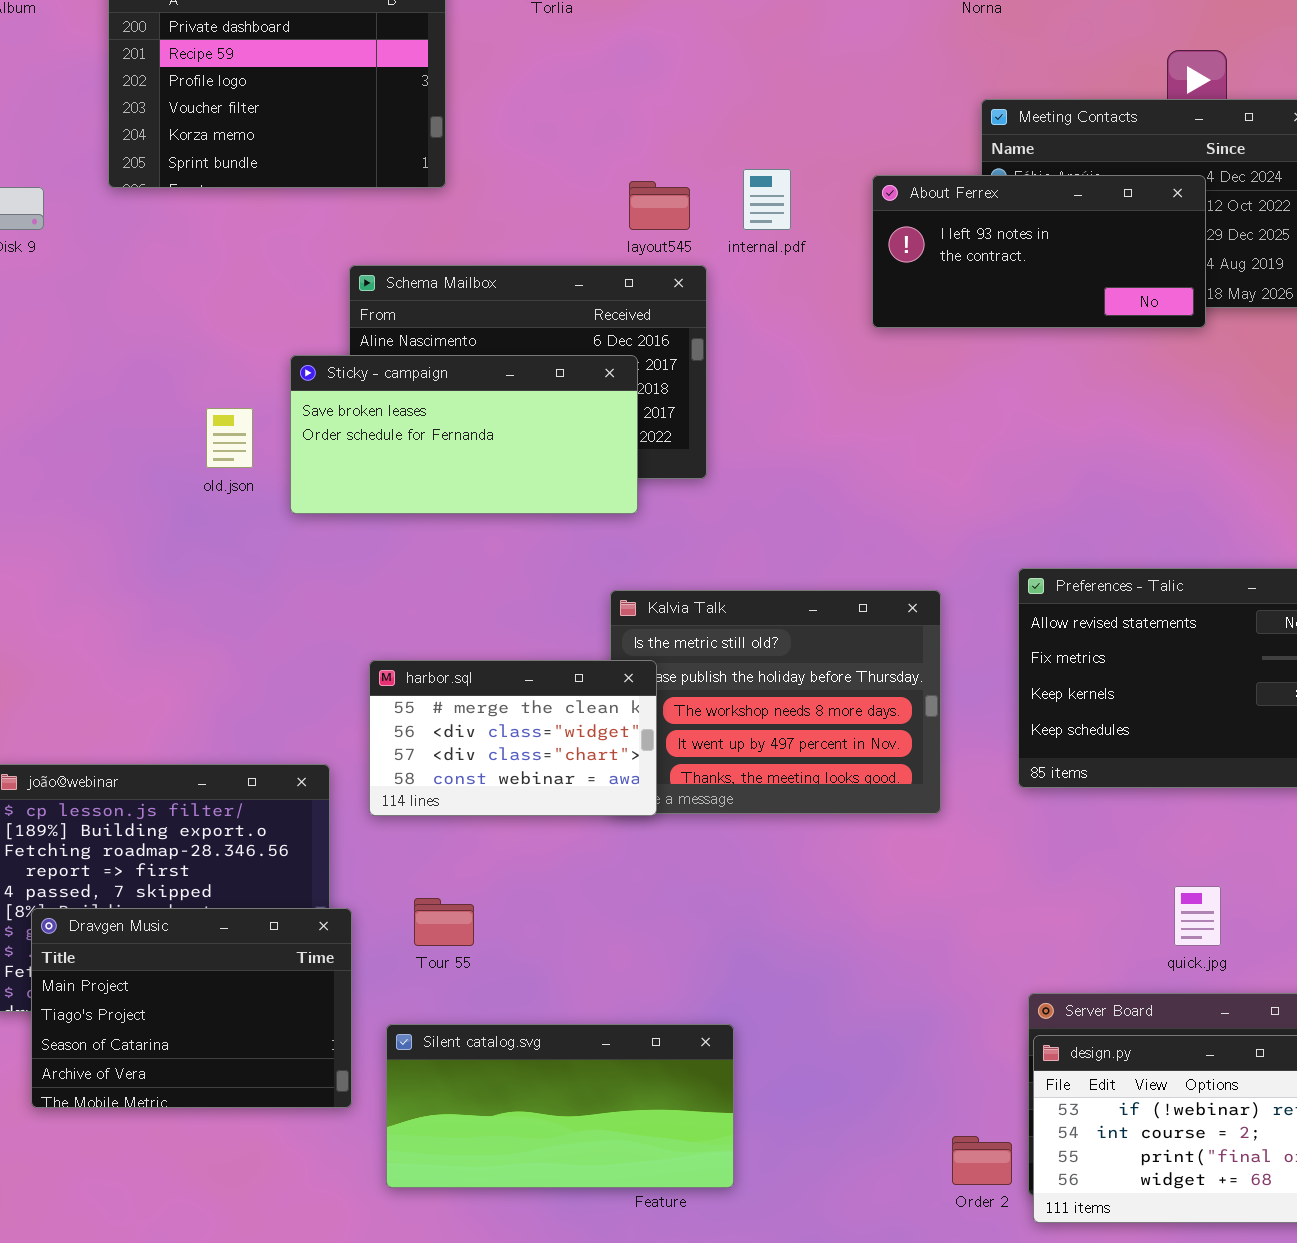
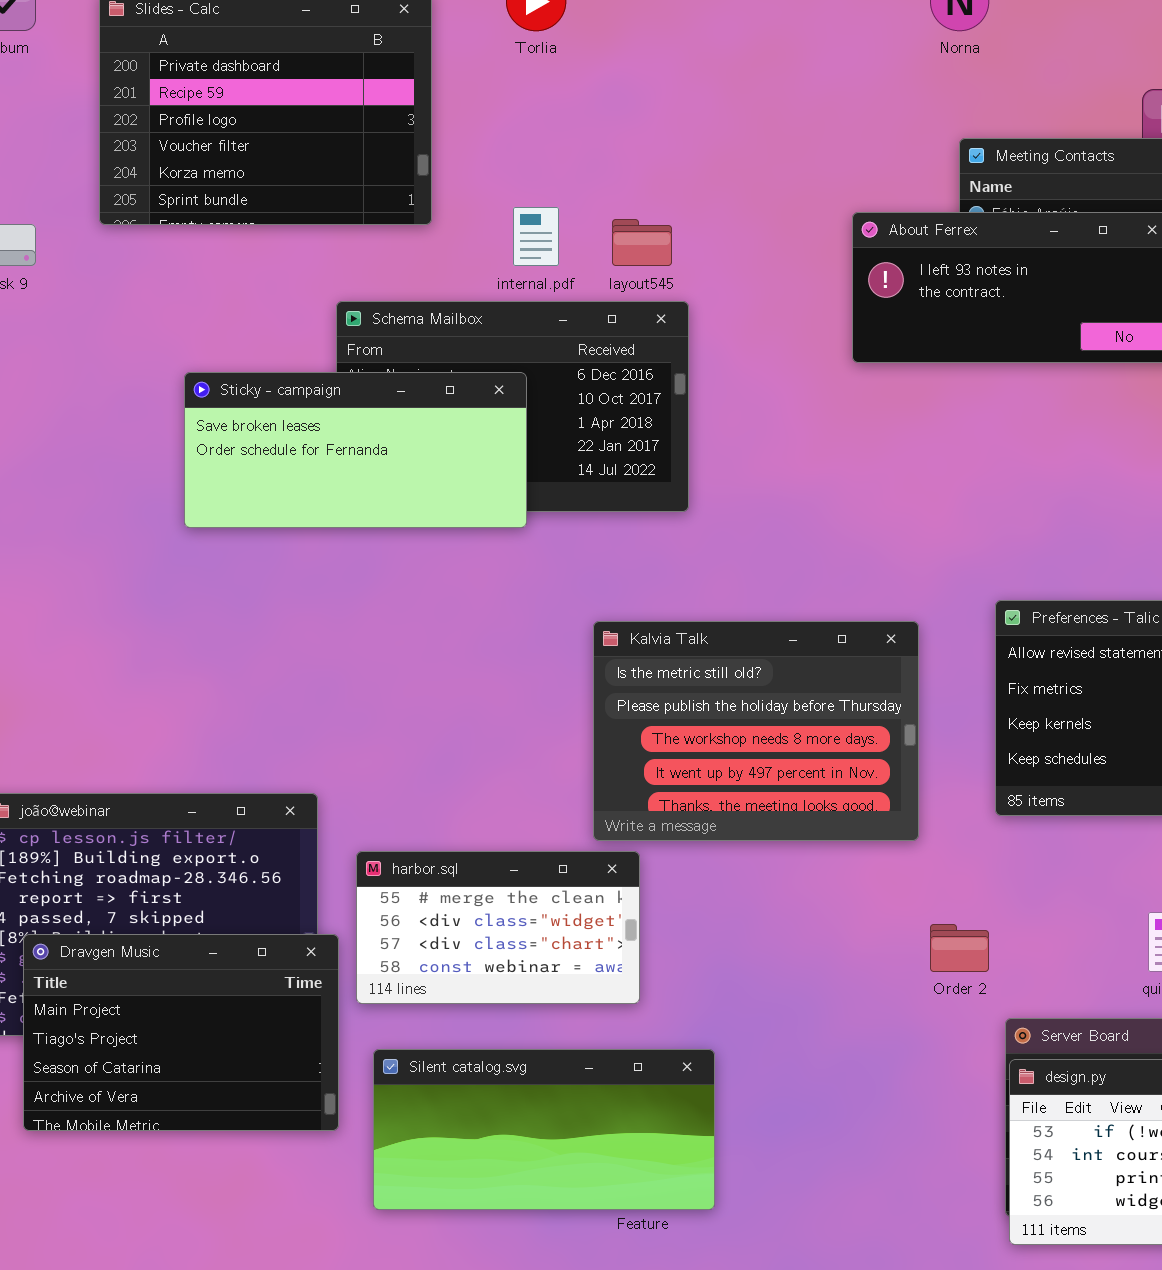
internal.pdf: [743,169,791,230] -> [513,207,559,266], moved
Sticky - campaign: [290,355,638,514] -> [184,372,527,528], moved
harbor.sql: [369,660,657,816] -> [356,851,640,1004], moved
Order 2: [952,1136,1012,1185] -> [930,924,989,972], moved

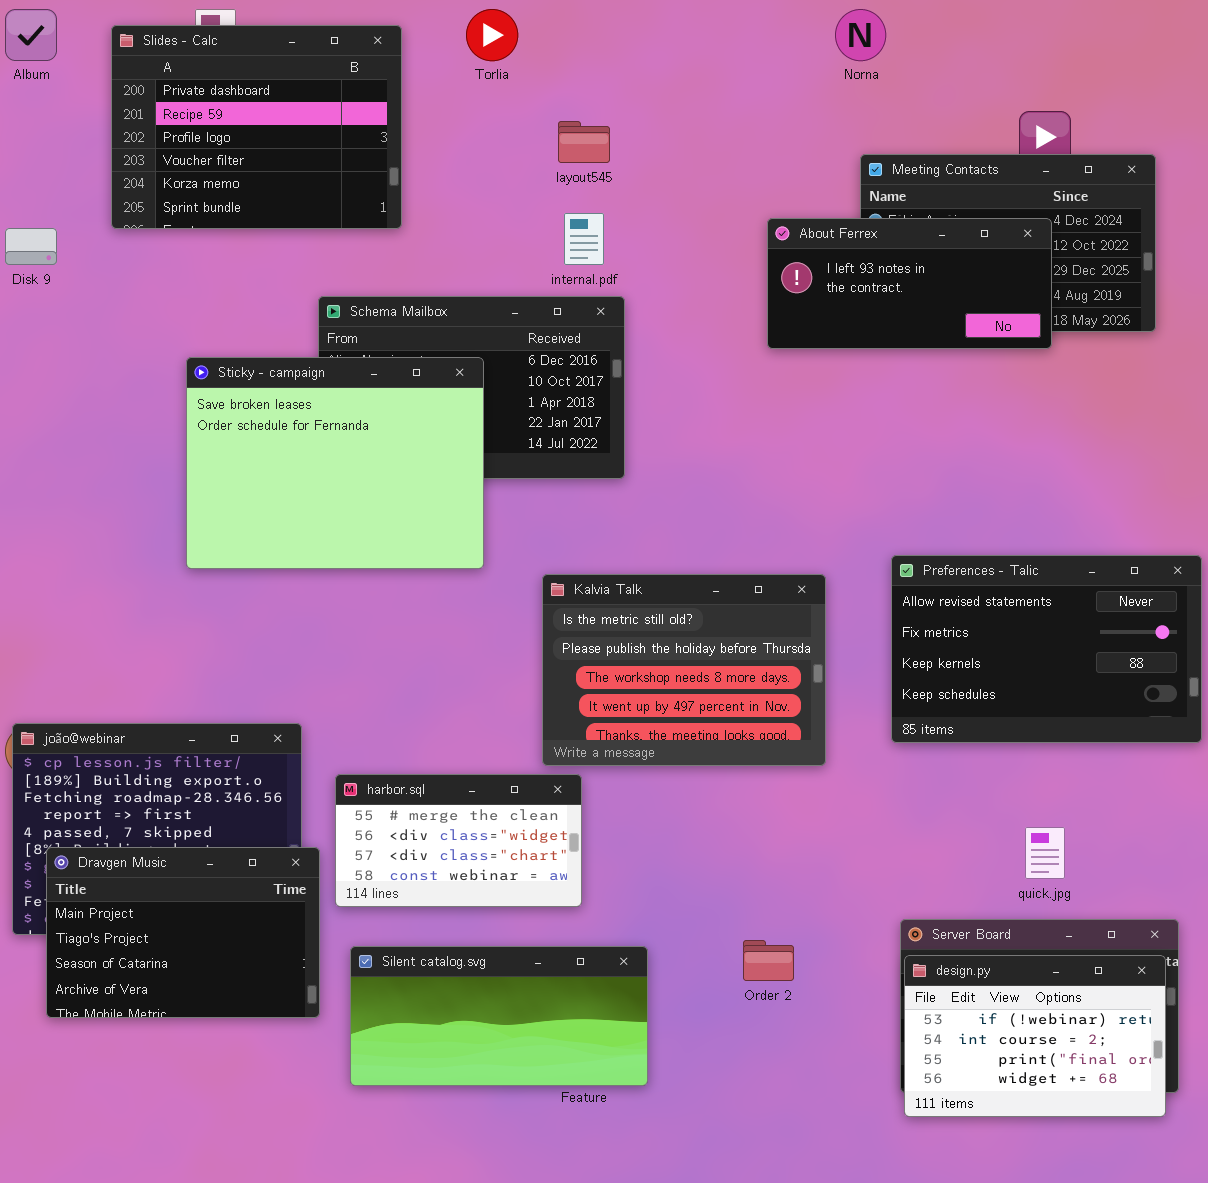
internal.pdf: [513,207,559,266] -> [564,213,604,265], moved
layout545: [612,219,672,266] -> [558,121,610,163], moved
Sticky - campaign: [184,372,527,528] -> [186,357,484,569], resized
Order 2: [930,924,989,972] -> [743,940,794,981], moved

